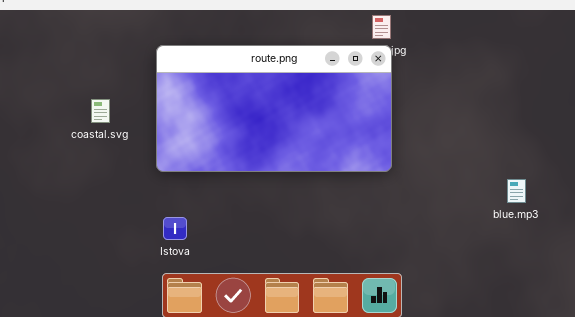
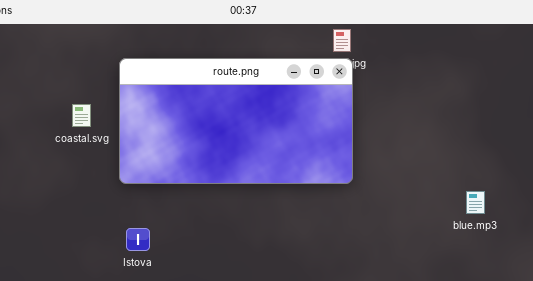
coastal.svg: [91,99,110,123] -> [72,104,91,127], moved

